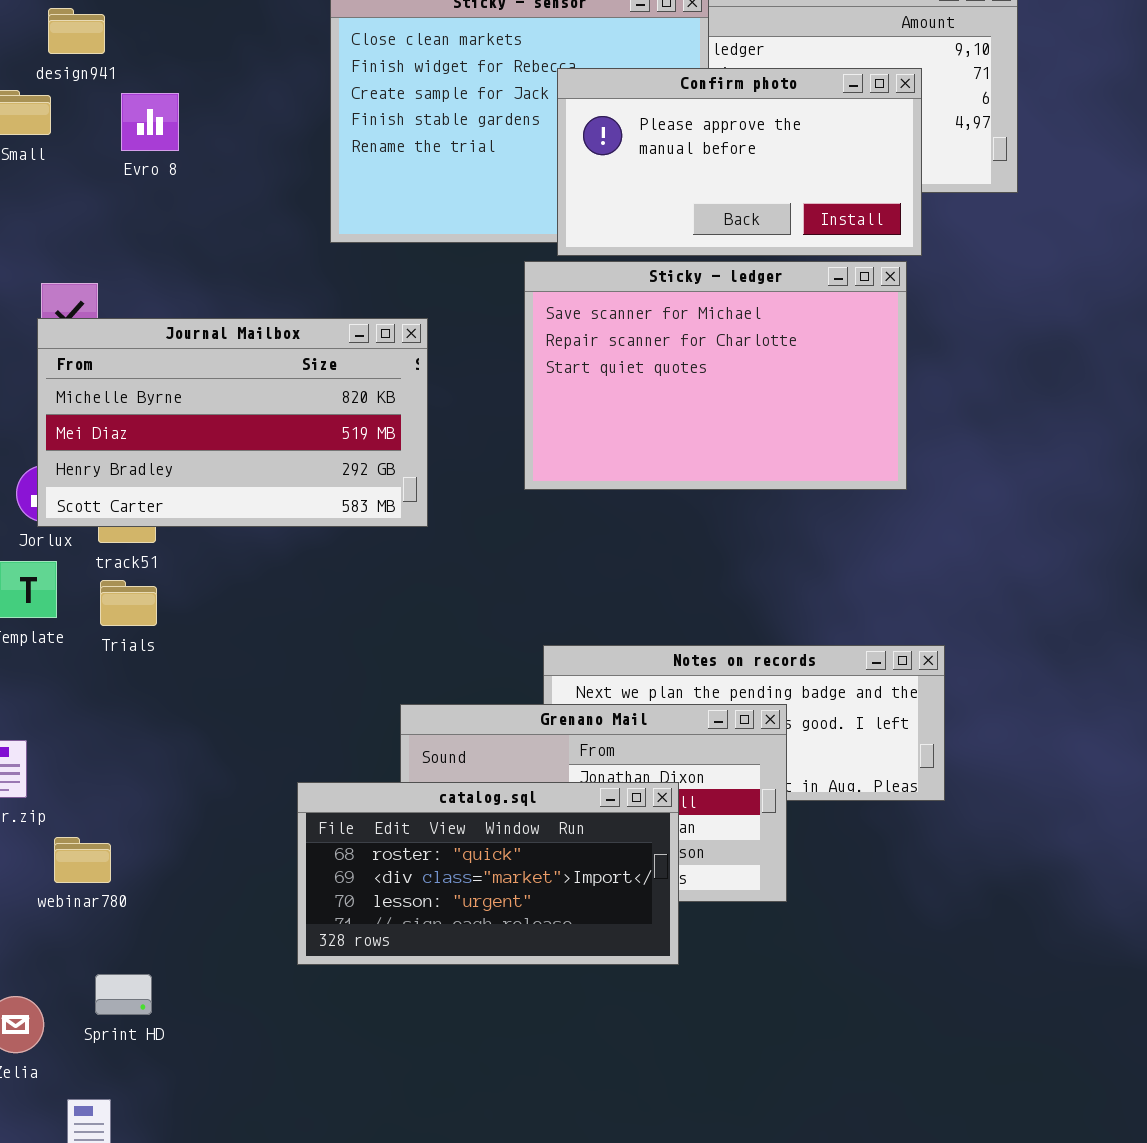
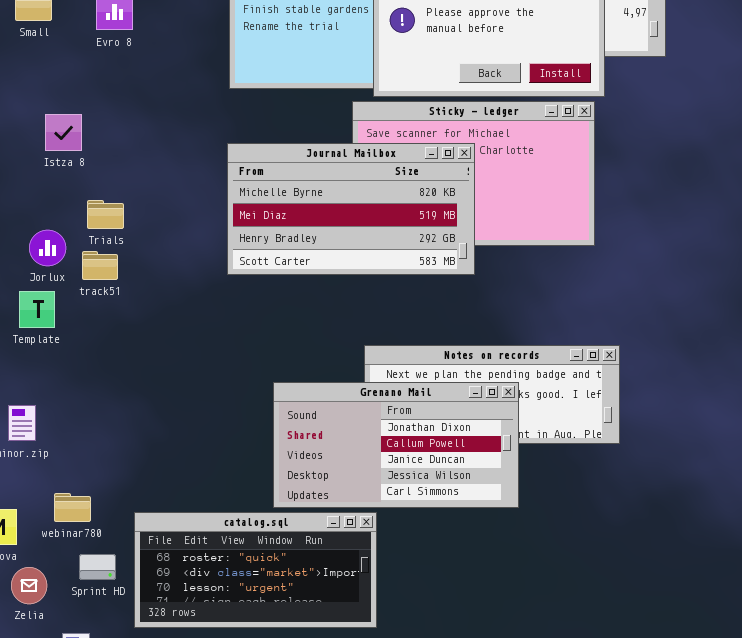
Journal Mailbox: [37,318,428,527] -> [227,143,475,275], moved
Trials: [100,580,157,626] -> [87,200,124,229], moved
catalog.sql: [297,782,679,965] -> [134,512,377,628], moved
webinar780: [54,837,111,883] -> [54,493,91,522], moved

